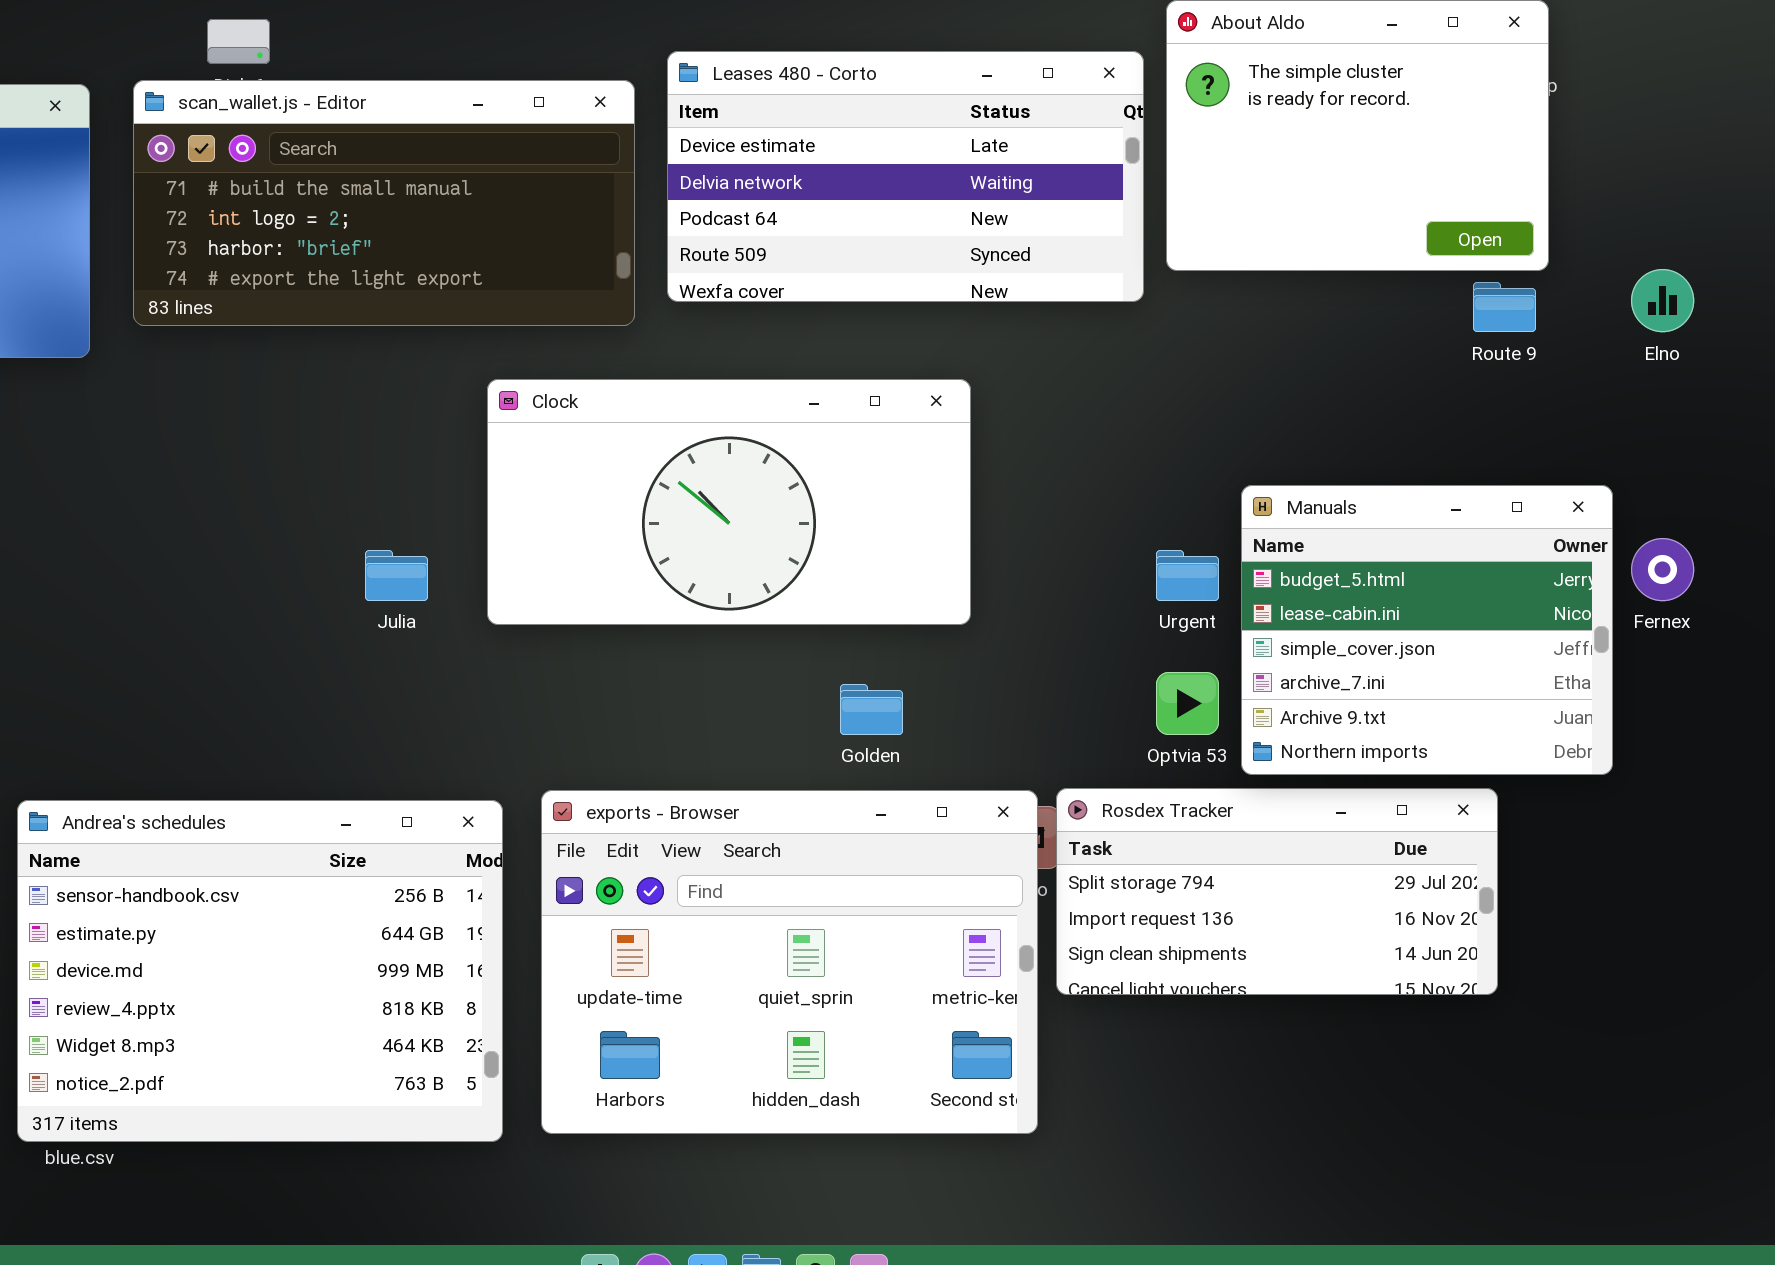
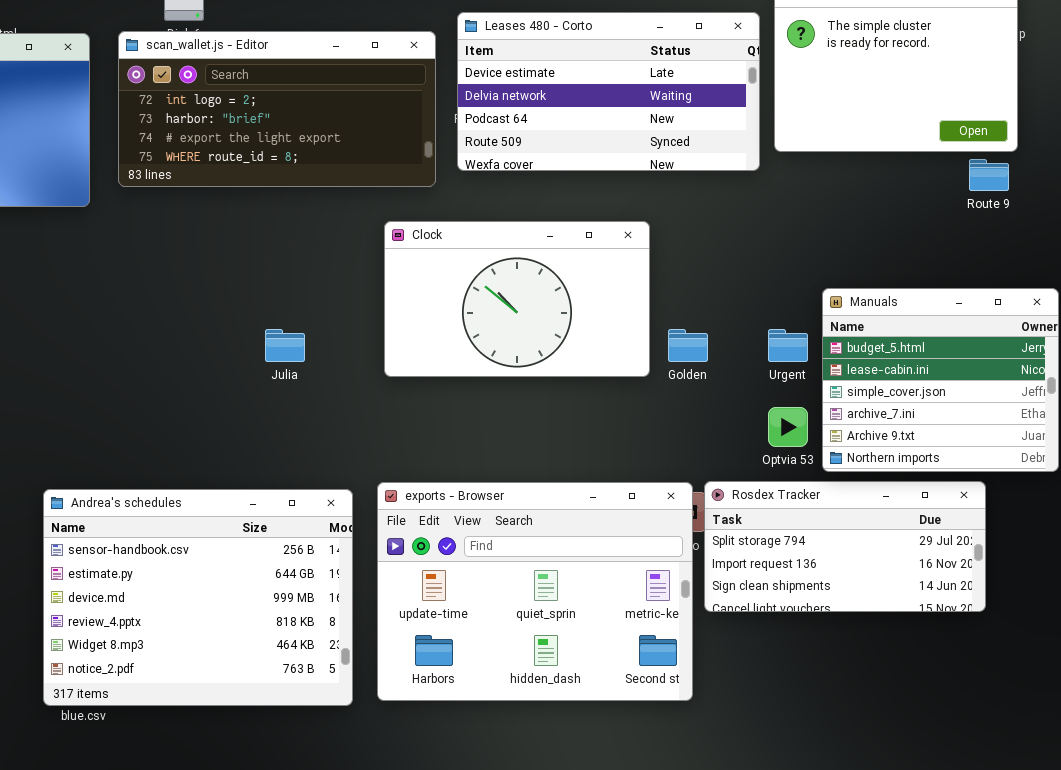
scan_wallet.js - Editor: [133,80,635,326] -> [118,31,436,187], scrolled down 1 row
Clock: [487,379,971,625] -> [384,221,650,377], resized
Golden: [840,684,903,735] -> [668,329,708,362], moved

